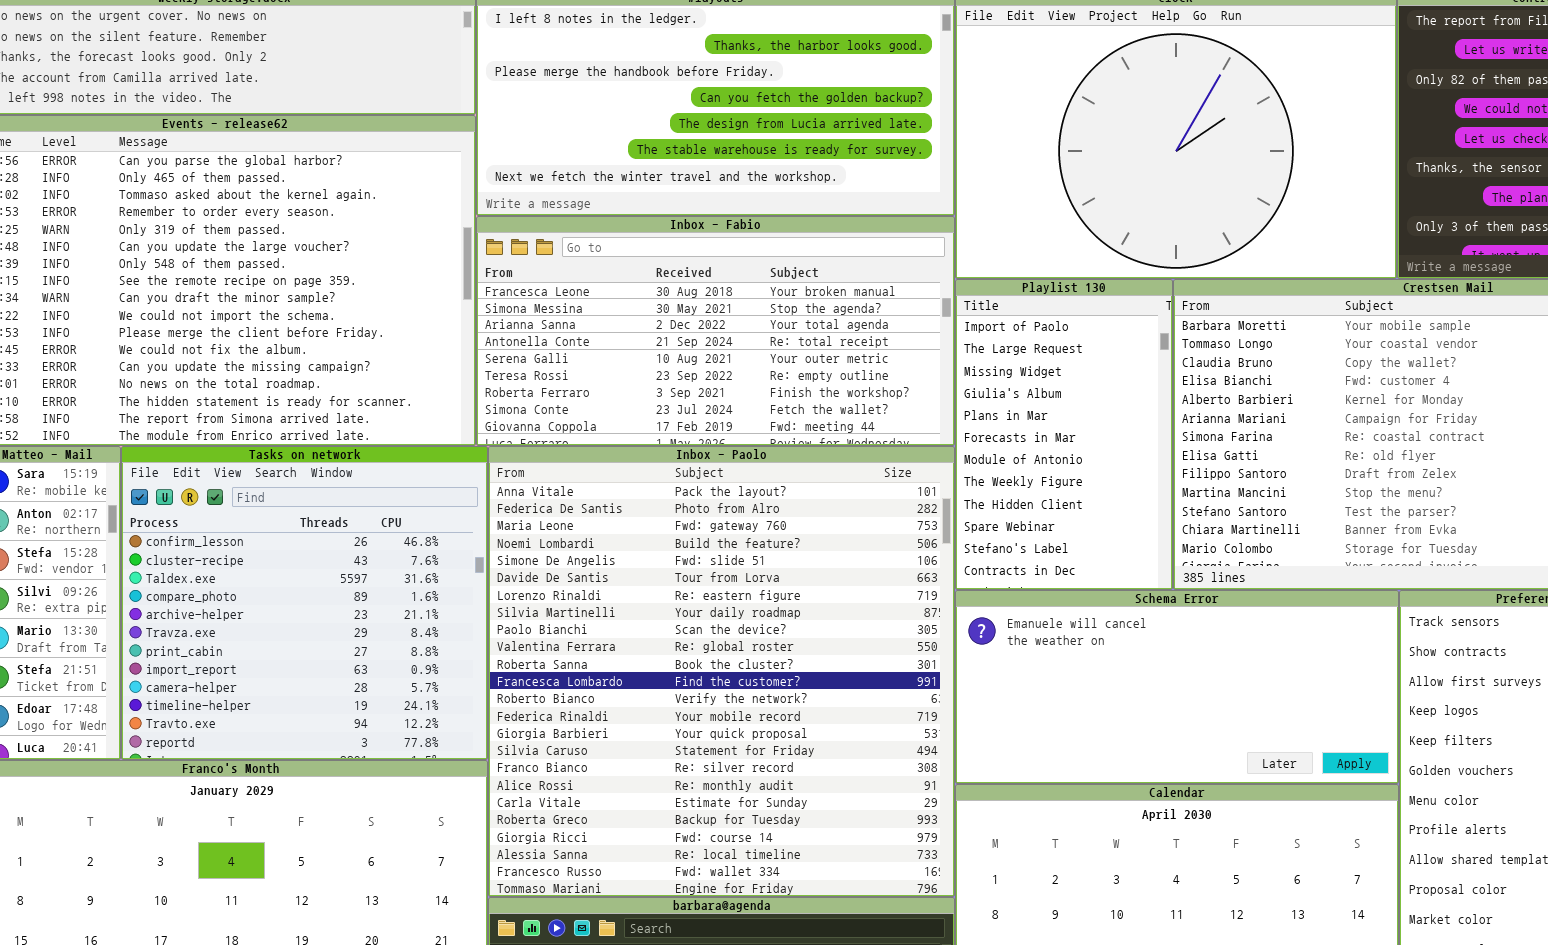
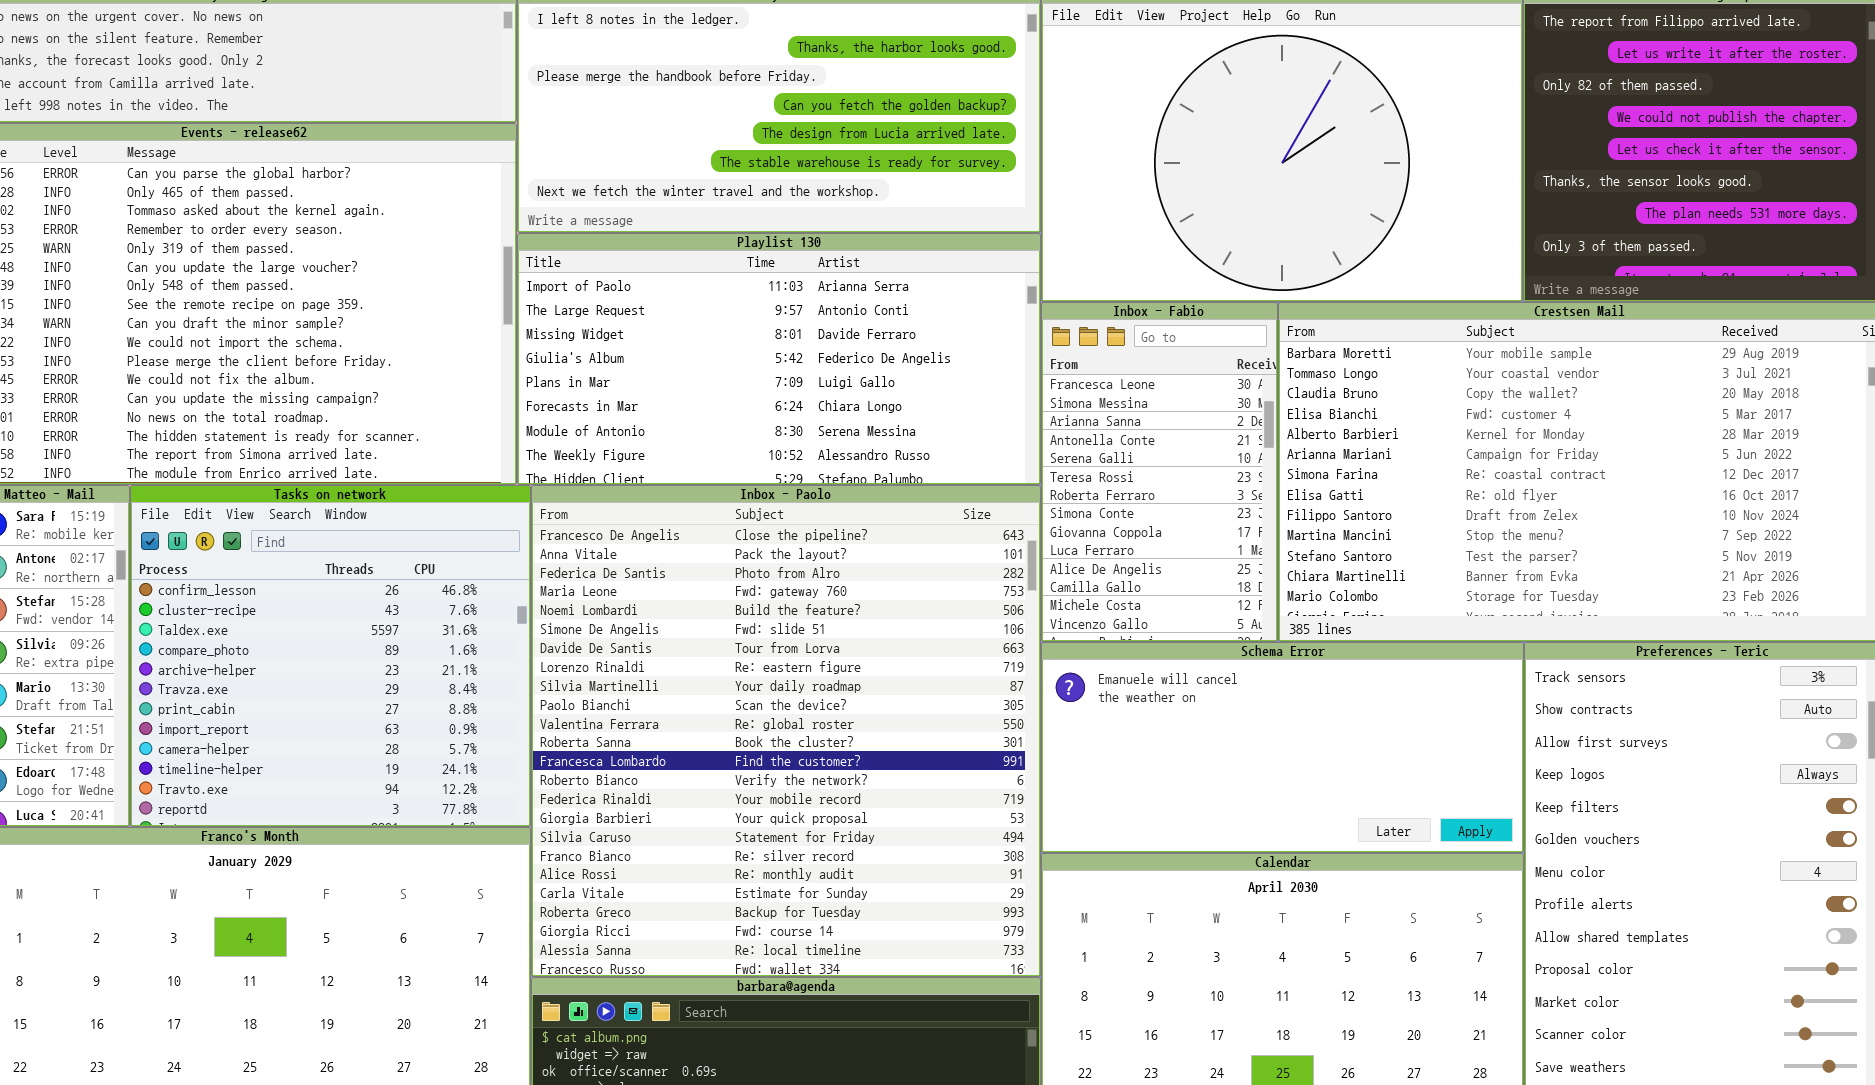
Inbox - Fabio: [476,216,955,446] -> [1041,302,1278,642], moved, resized
Playlist 130: [955,279,1173,590] -> [517,233,1041,485], moved, resized
Inbox - Paolo: [488,446,955,897] -> [531,485,1041,977], scrolled up 1 row

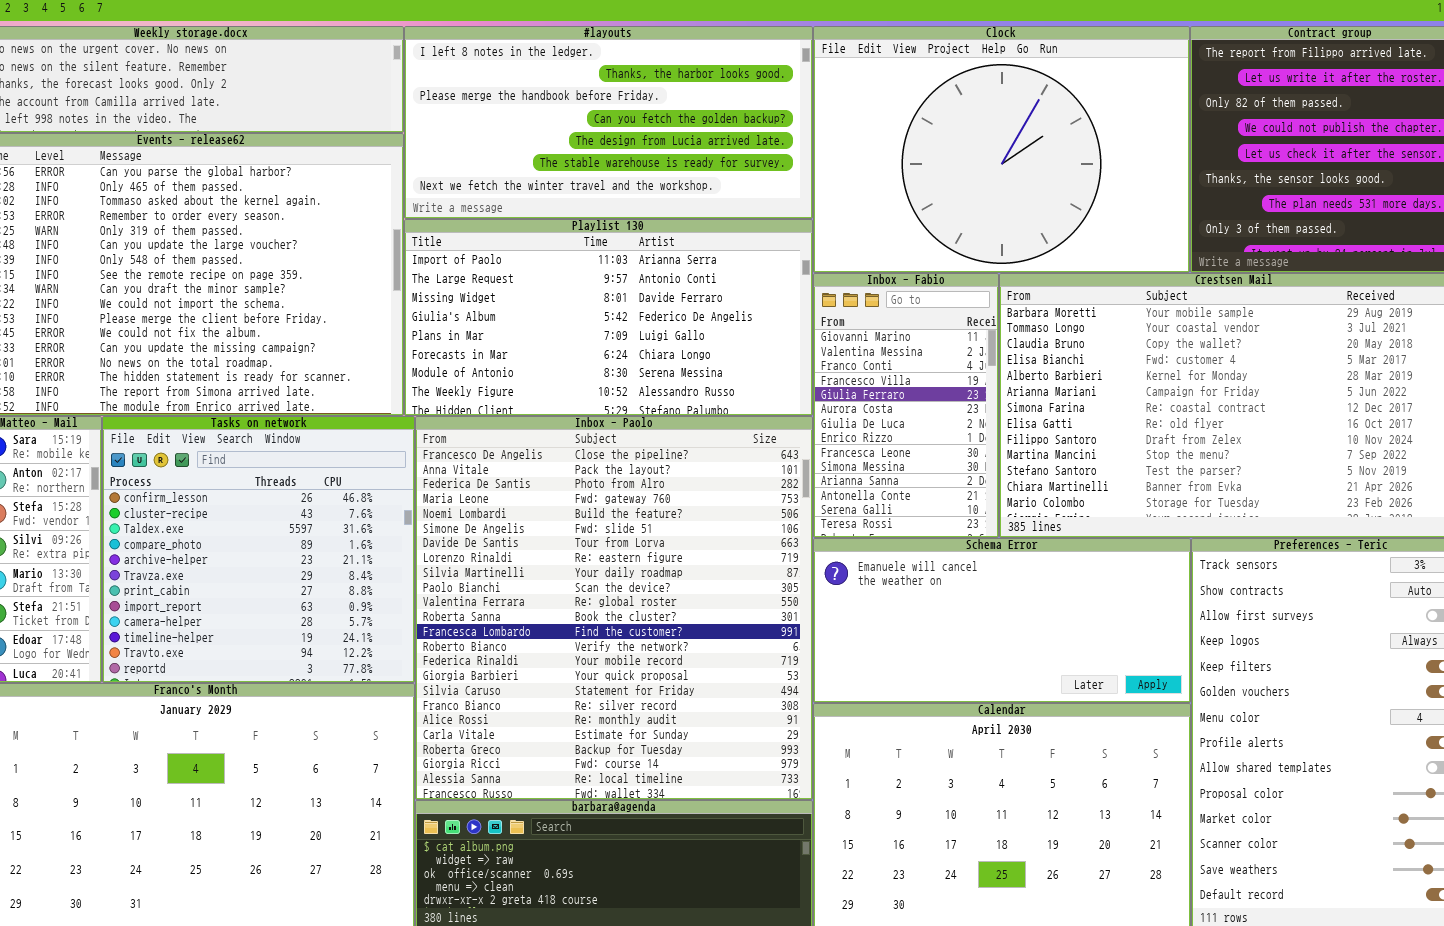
Inbox - Fabio: [1041,302,1278,642] -> [813,273,999,538], scrolled up 8 rows

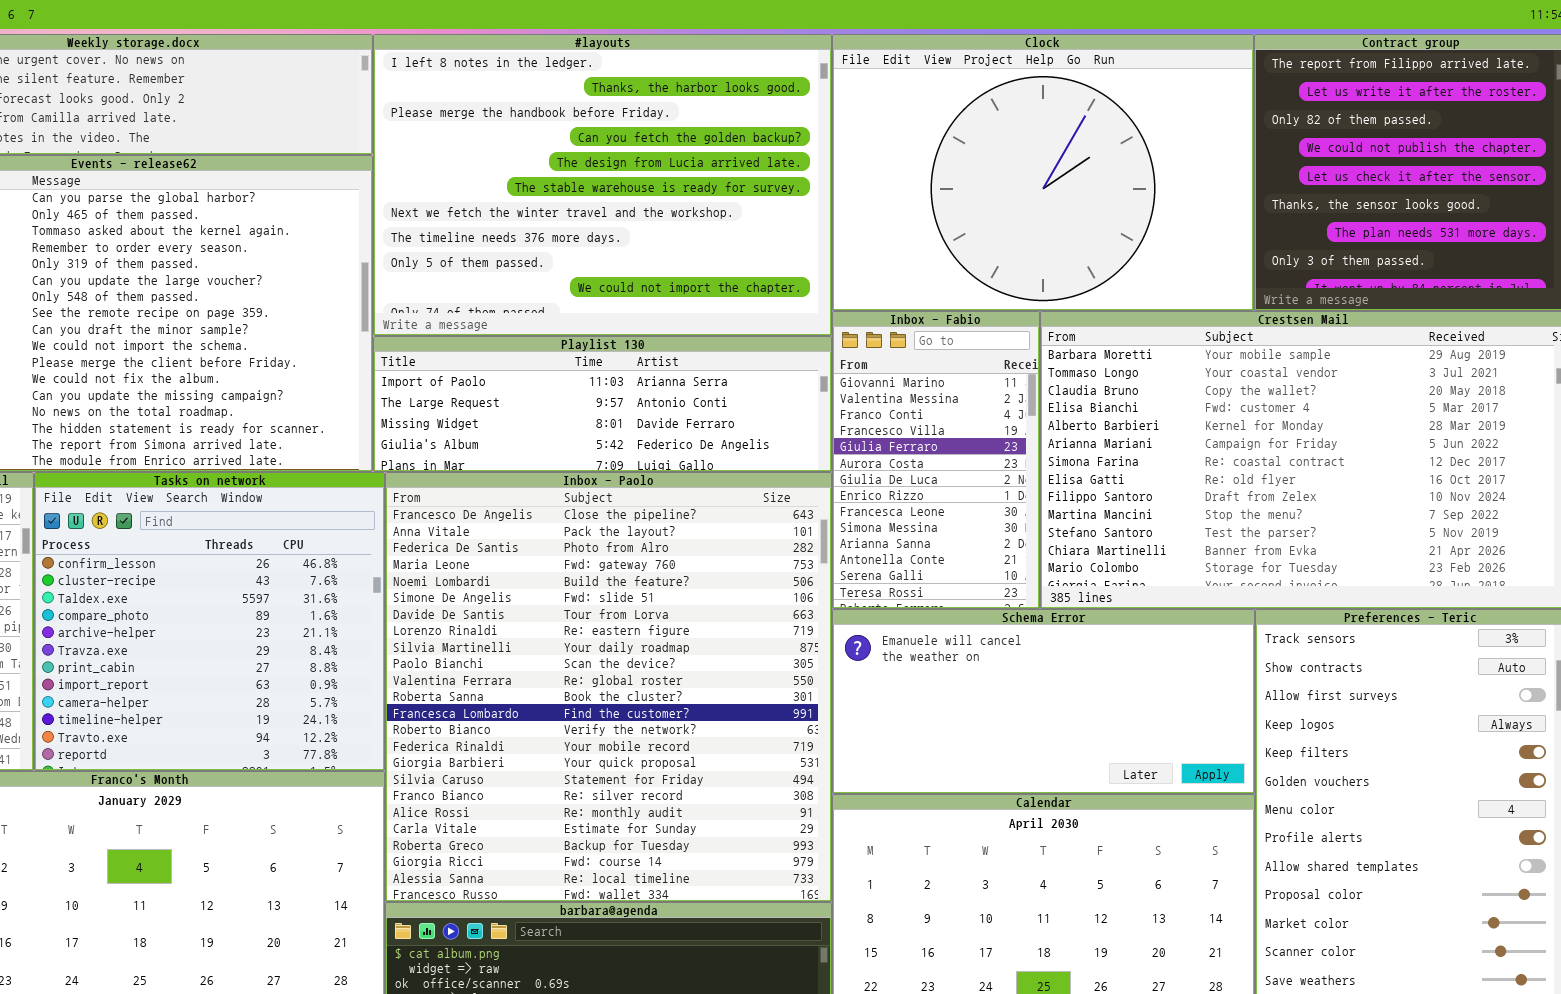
#layouts: [404,26,813,219] -> [373,34,832,336], resized
Playlist 130: [404,219,813,416] -> [373,336,832,472], resized

